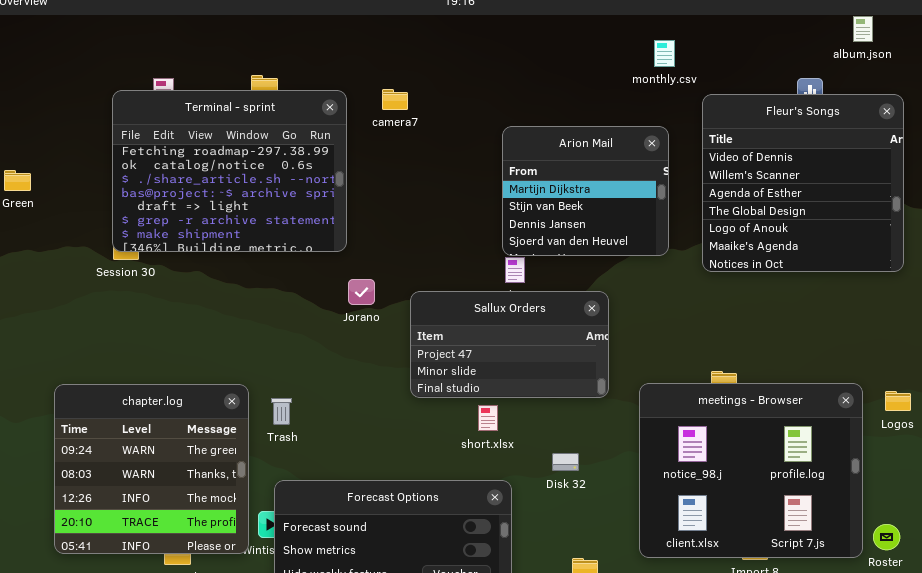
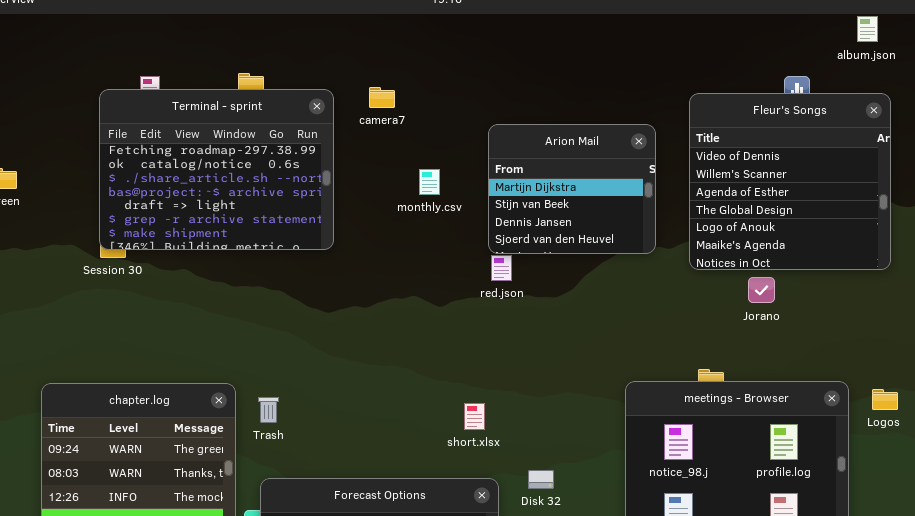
album.json: [853,16,873,42] -> [857,16,878,42], moved
monthly.csv: [654,40,675,67] -> [419,169,440,195], moved
Jorano: [348,279,375,305] -> [748,277,775,303], moved
Sallux Orders: [410,291,609,398] -> none, closed
Disk 32: [552,453,579,471] -> [528,470,554,489], moved

